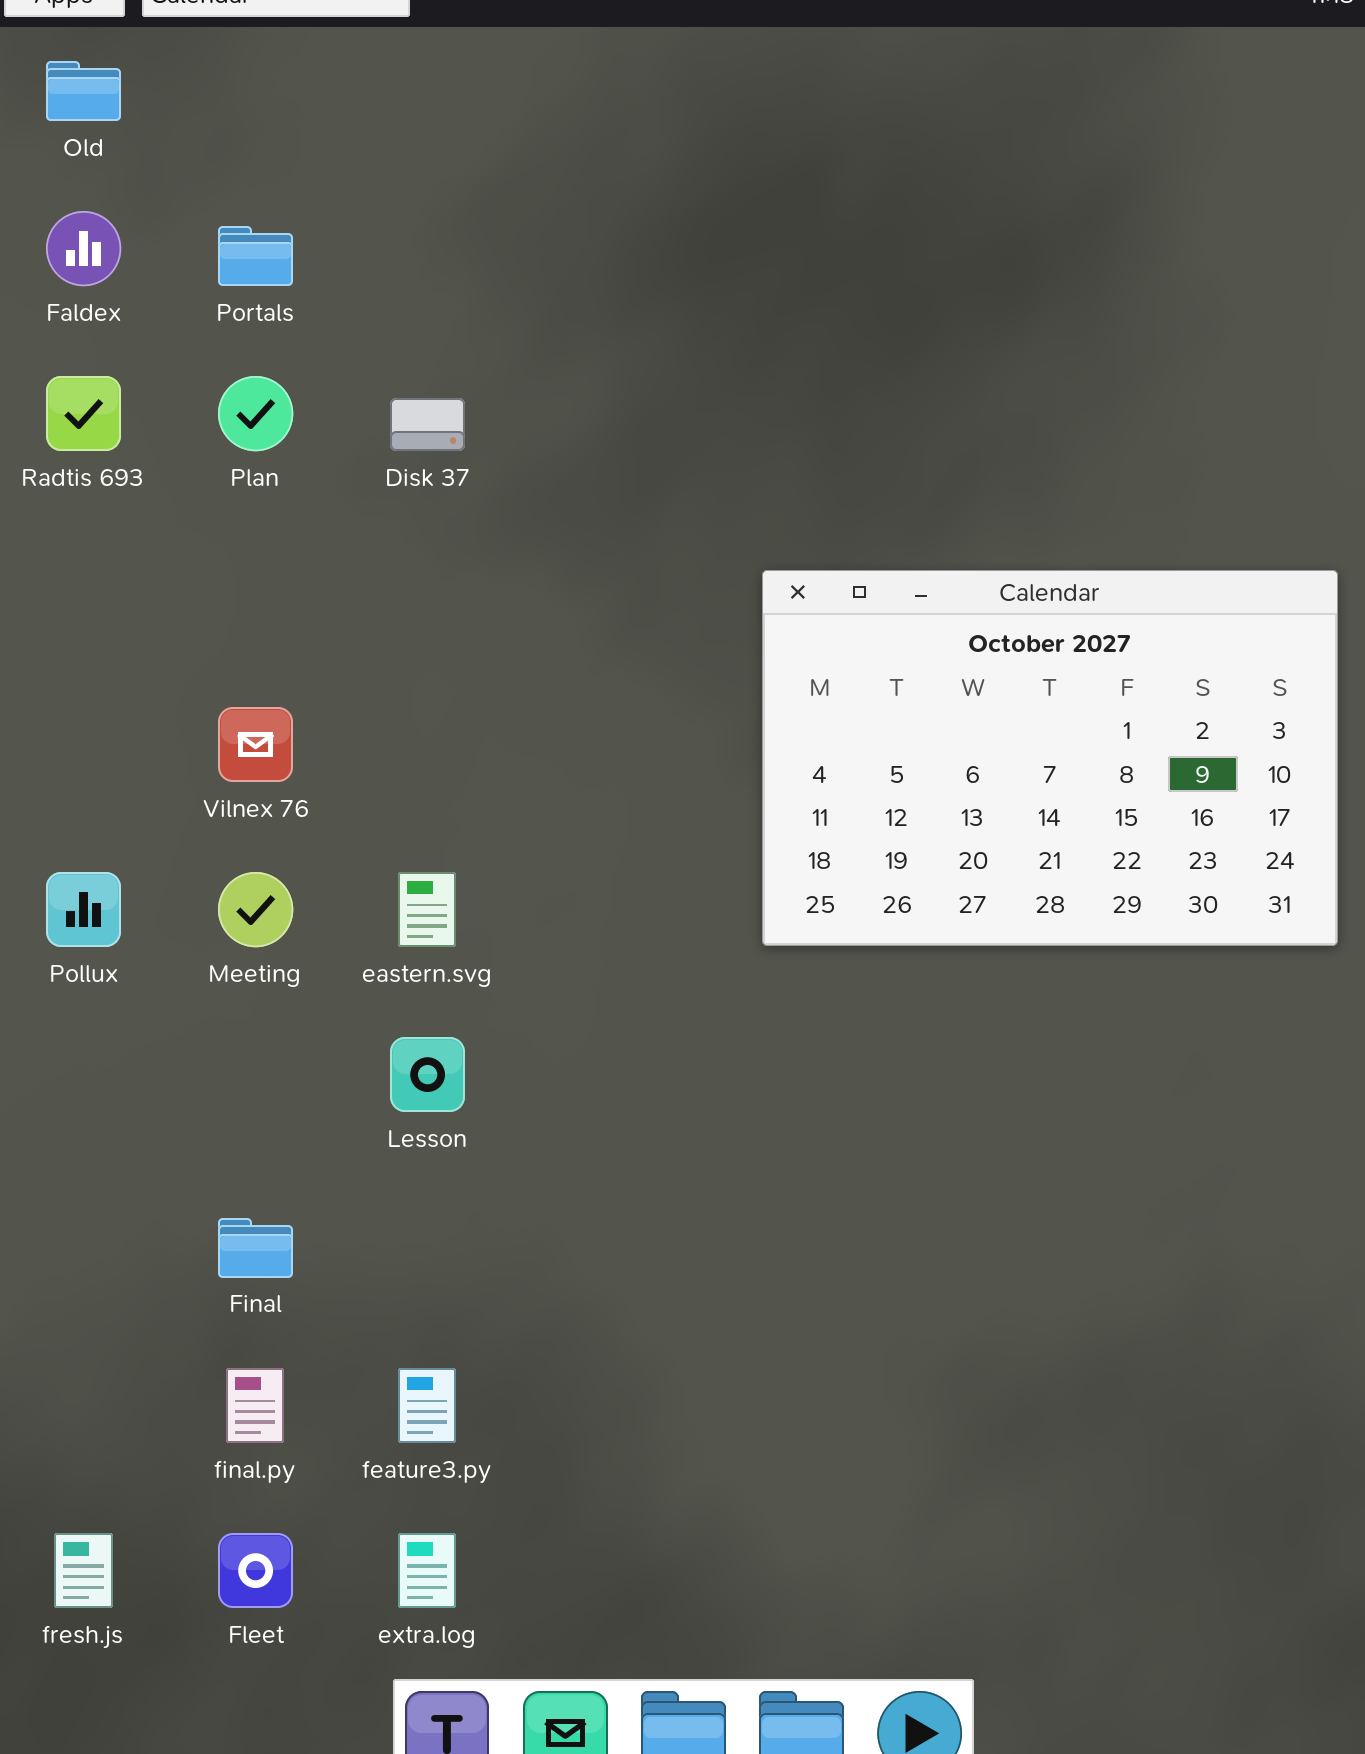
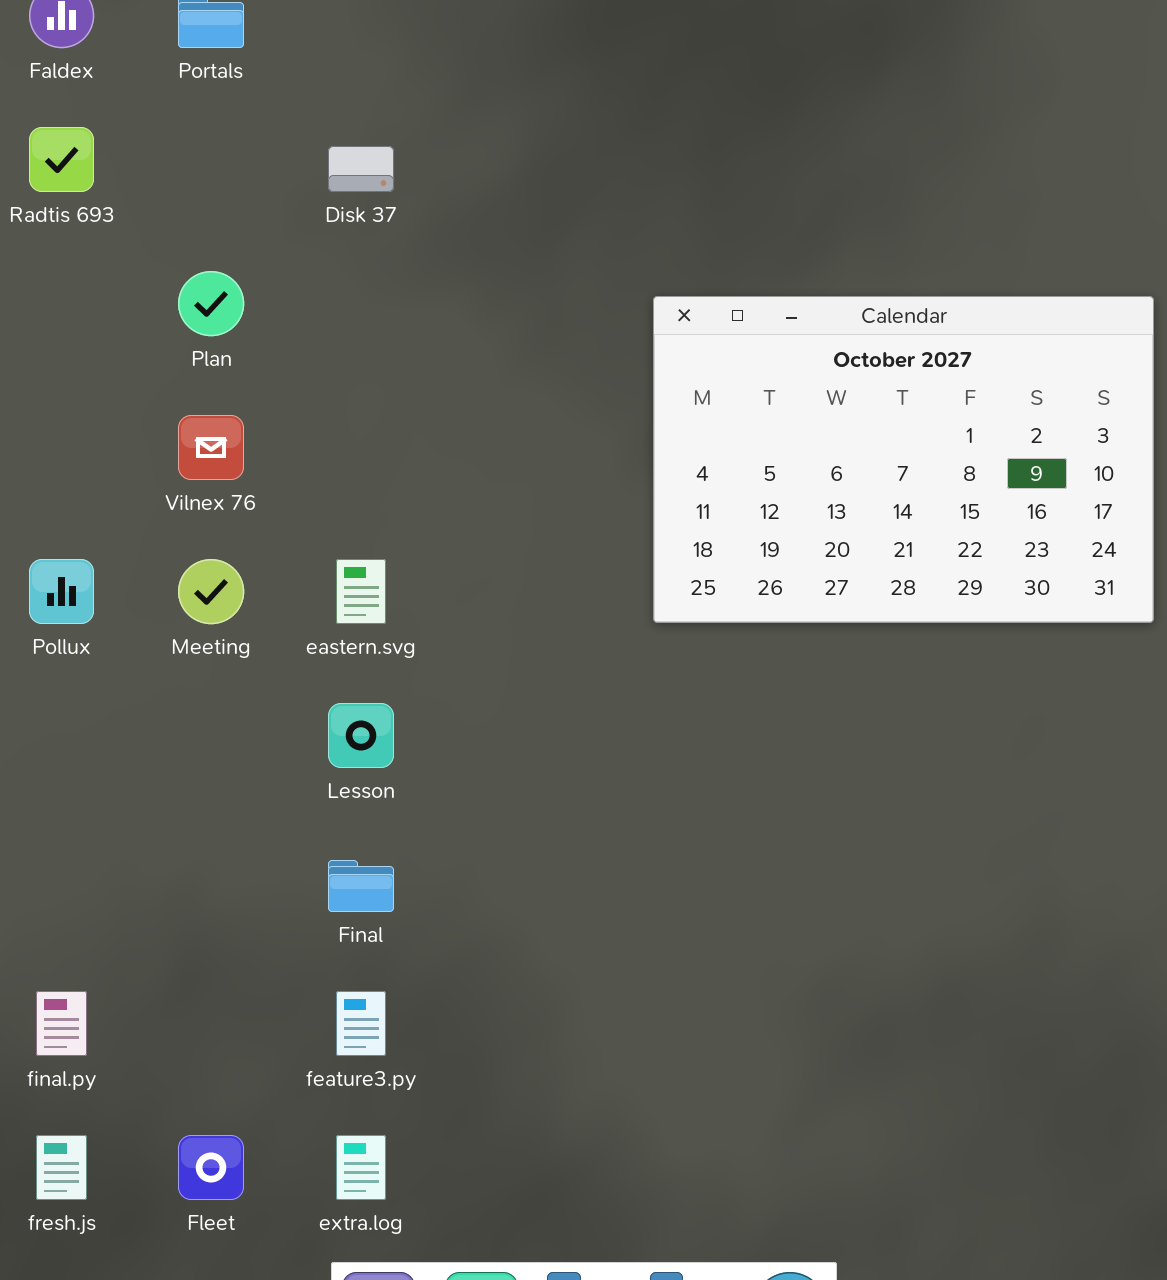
Plan: [218,376,293,451] -> [178,271,244,336], moved
Final: [218,1218,293,1278] -> [328,860,394,912], moved
final.py: [226,1368,284,1443] -> [36,991,87,1056], moved

